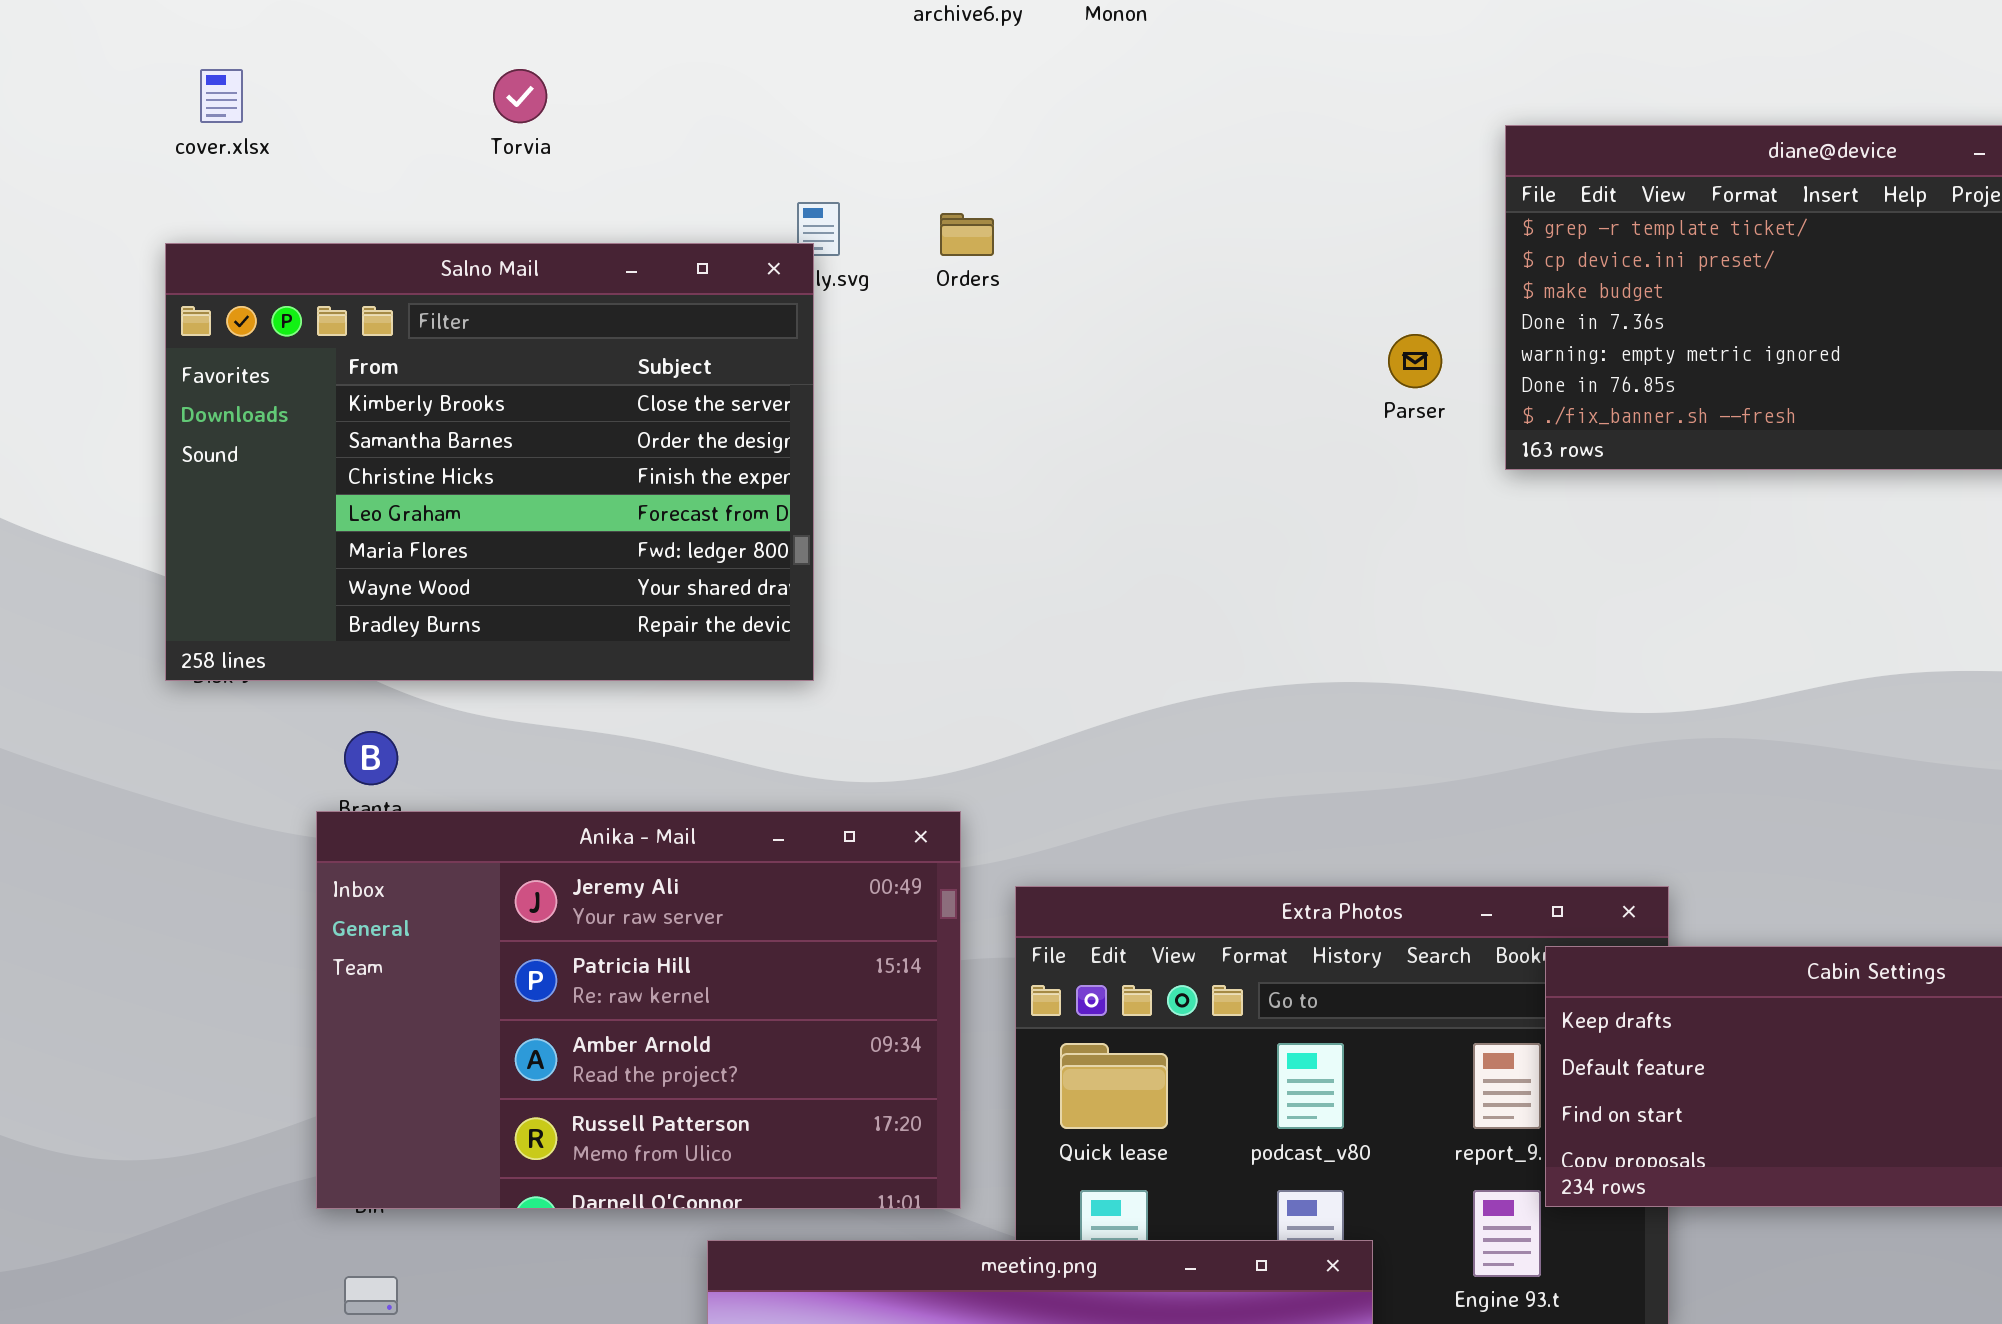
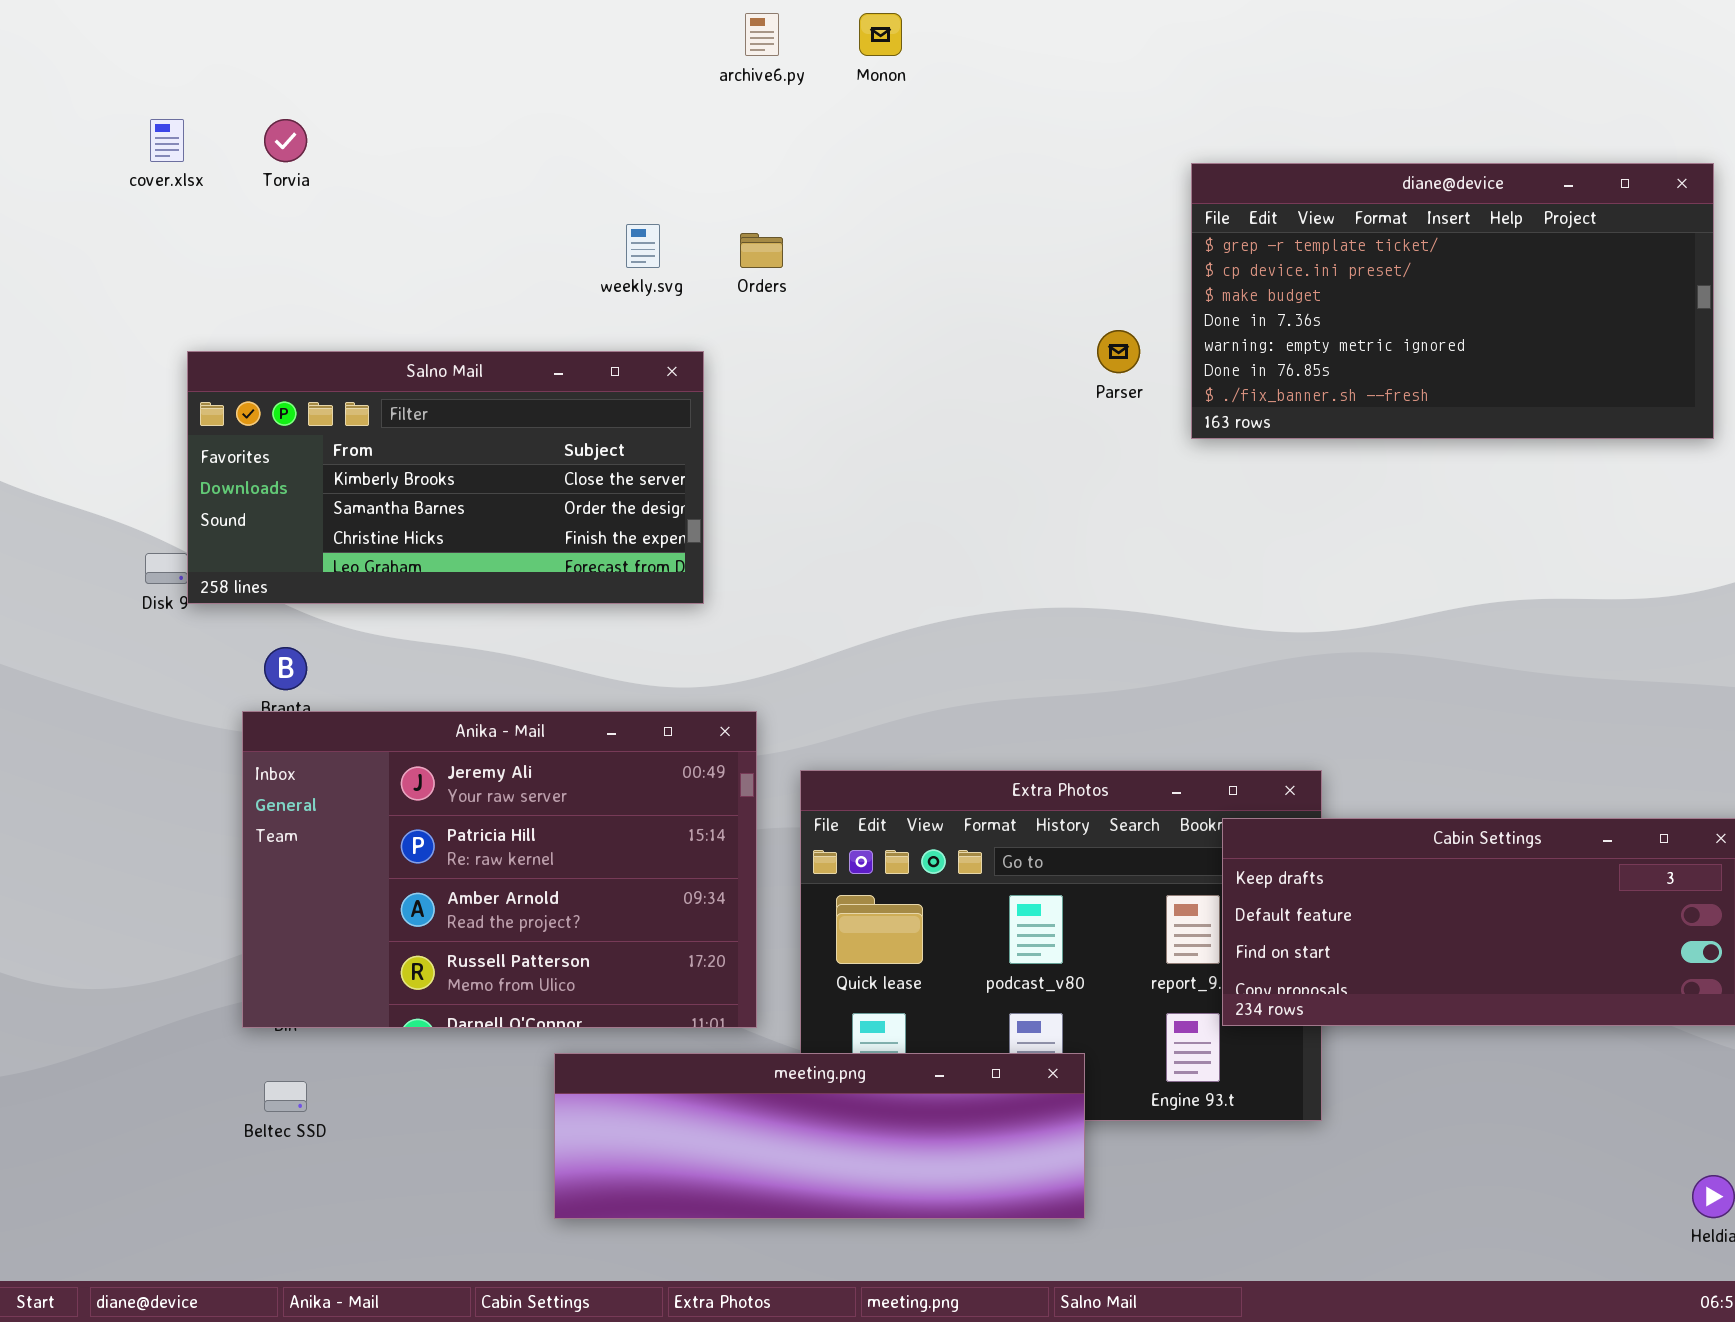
Torvia: [493,69,547,123] -> [264,119,307,162], moved
Salno Mail: [165,243,814,681] -> [187,351,704,604], moved, resized

